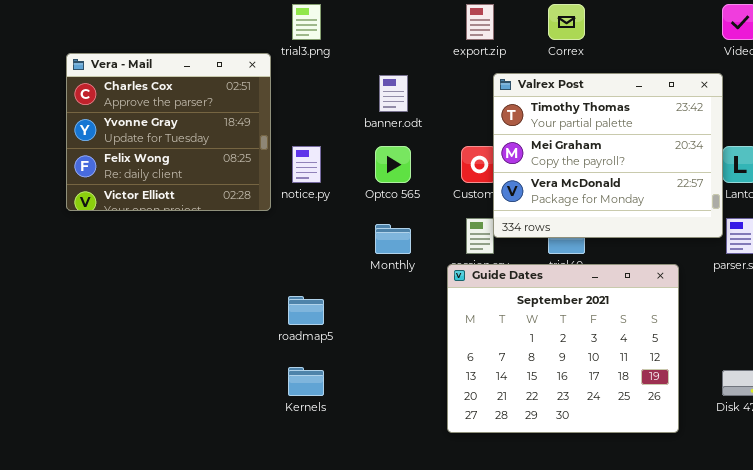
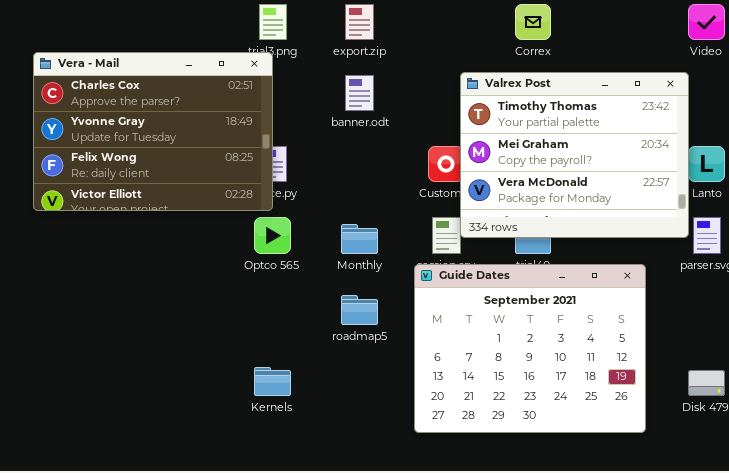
export.zip: [466,4,494,40] -> [345,4,374,40], moved
Vera - Mail: [66,53,271,211] -> [33,52,273,211], resized
Optco 565: [375,146,411,183] -> [254,217,291,254], moved
roadmap5: [288,296,324,325] -> [341,295,378,325], moved

